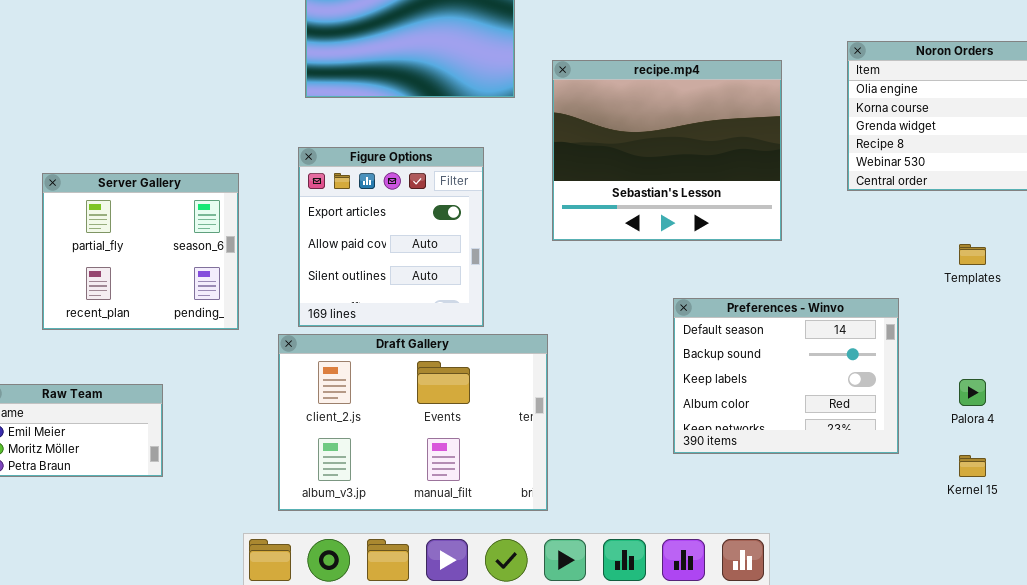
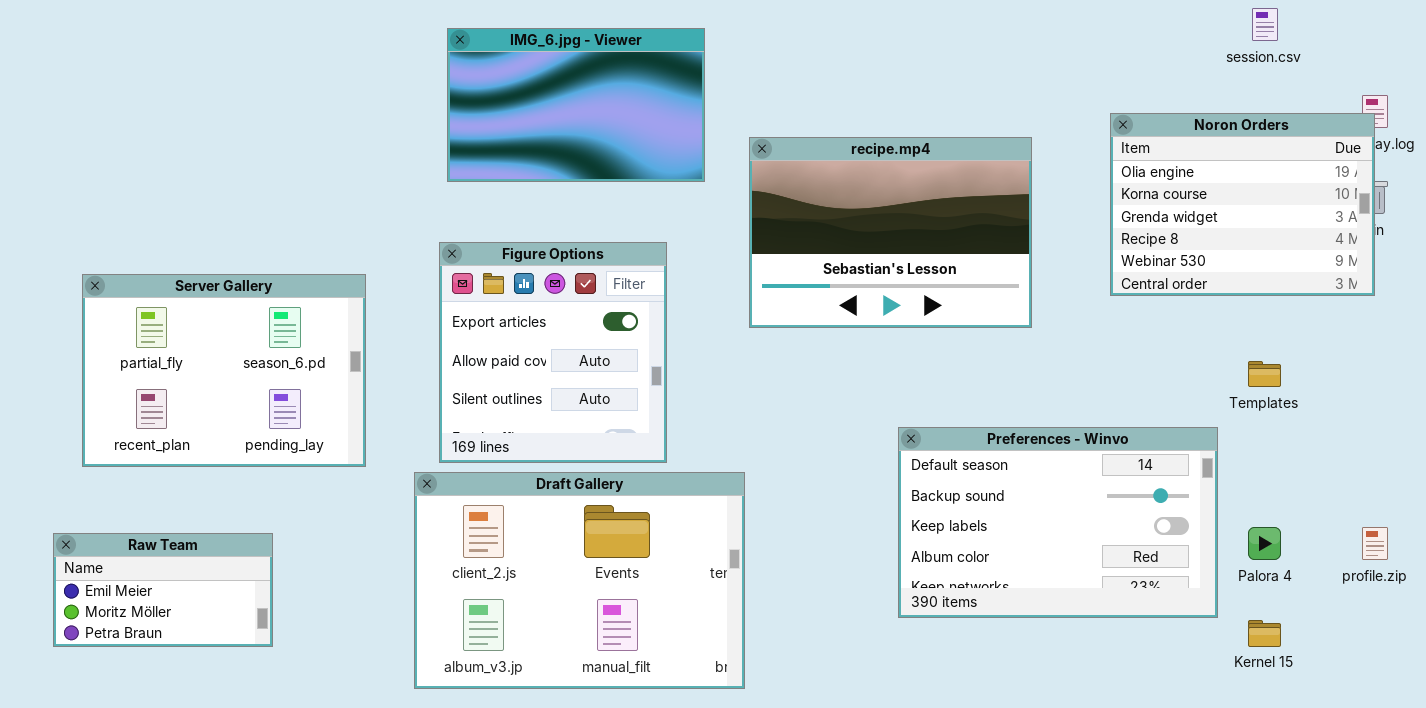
recipe.mp4: [552,60,782,241] -> [749,137,1032,328], resized
Server Gallery: [42,173,239,330] -> [82,274,366,467], resized
Preferences - Winvo: [673,298,899,454] -> [898,427,1218,618], resized

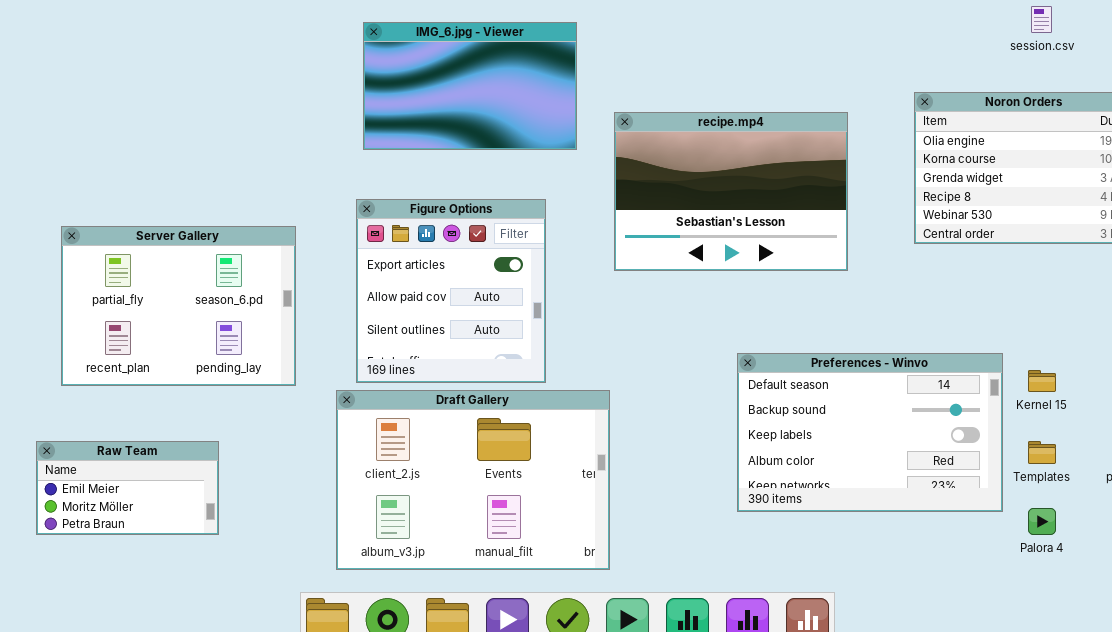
Templates: [1248,361,1281,387] -> [1028,441,1056,464], moved
Palora 4: [1248,527,1281,560] -> [1028,508,1056,535], moved
Kernel 15: [1248,620,1281,647] -> [1028,370,1056,392], moved

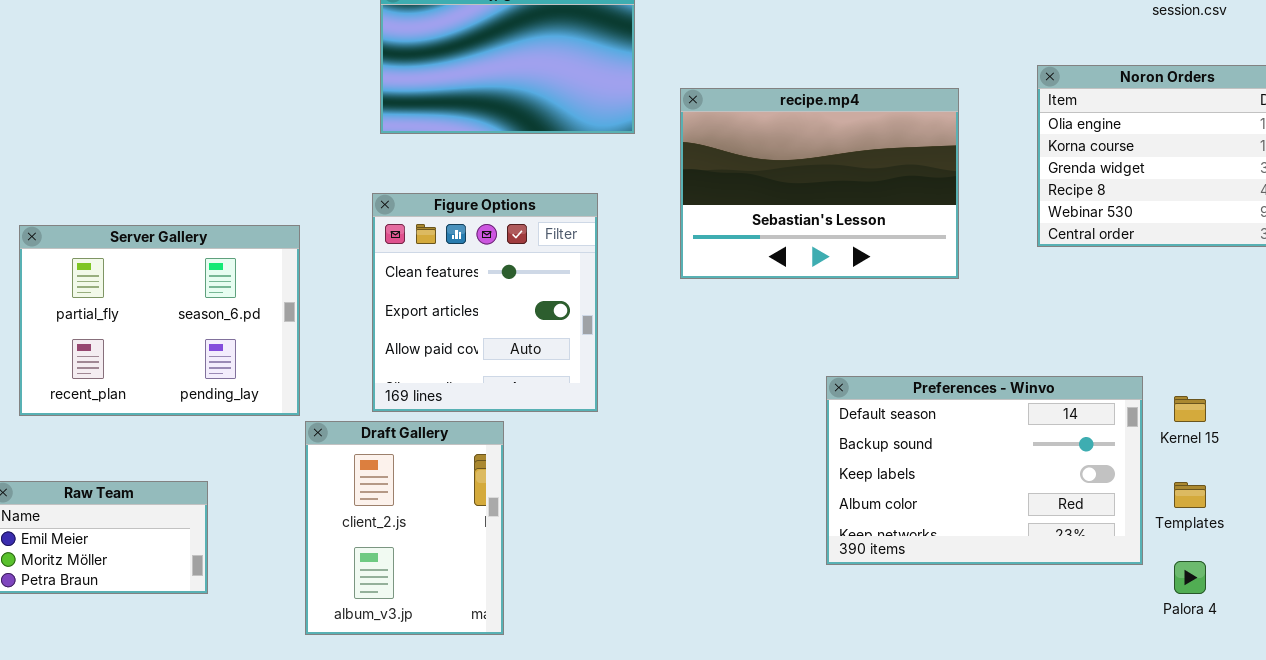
Figure Options: [356,199,546,383] -> [372,193,598,412], scrolled up 1 row
Draft Gallery: [336,390,610,570] -> [305,421,504,635], moved, resized

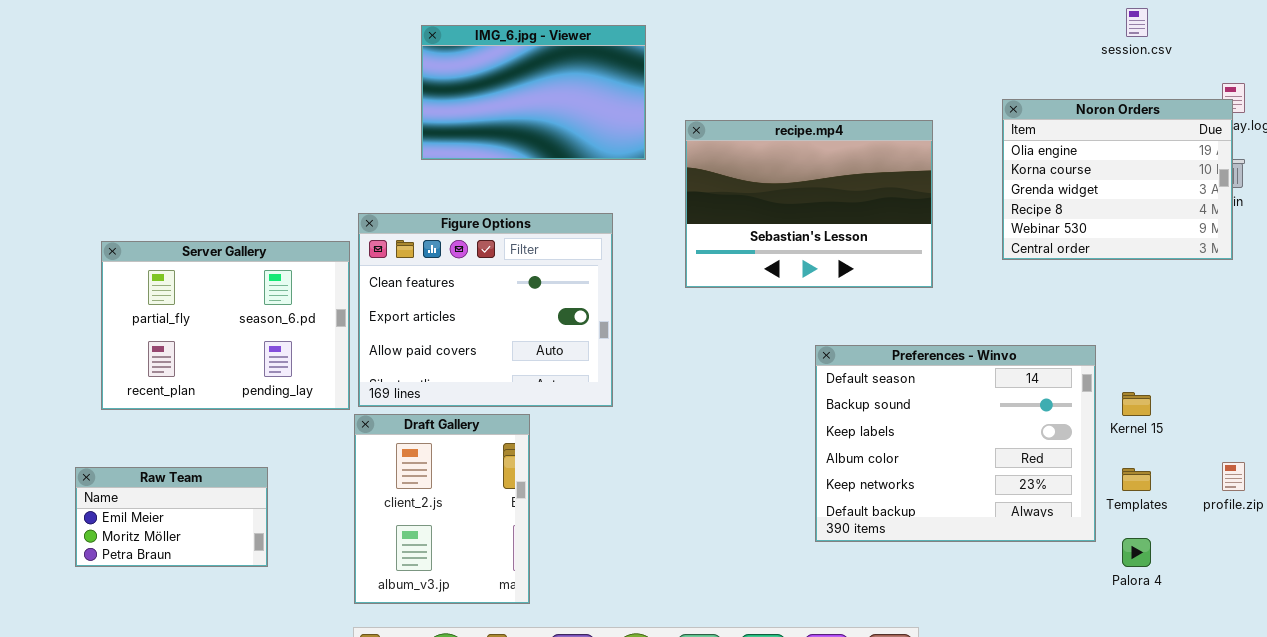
Figure Options: [372,193,598,412] -> [358,213,613,407], resized
Preferences - Winvo: [826,376,1143,565] -> [815,345,1096,542], resized

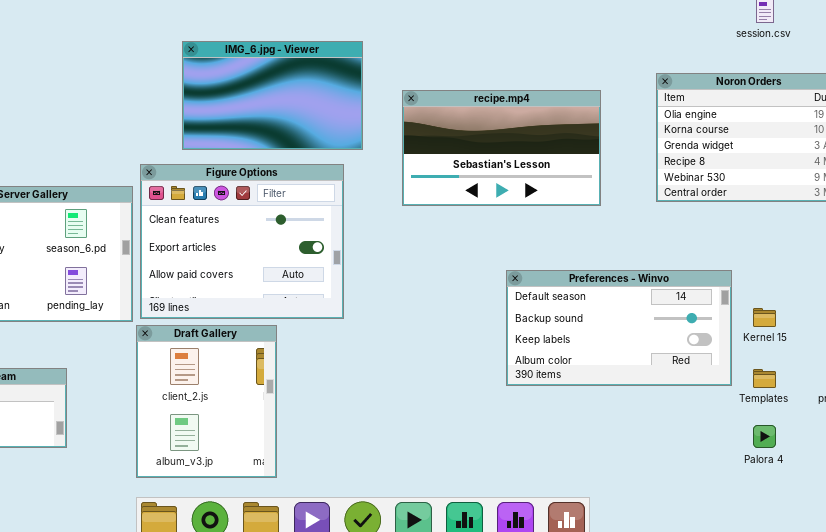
IMG_6.jpg - Viewer: [421,25,646,160] -> [182,41,363,150], moved
recipe.mp4: [685,120,933,288] -> [402,90,601,206], resized
Preferences - Winvo: [815,345,1096,542] -> [506,270,732,386], resized

